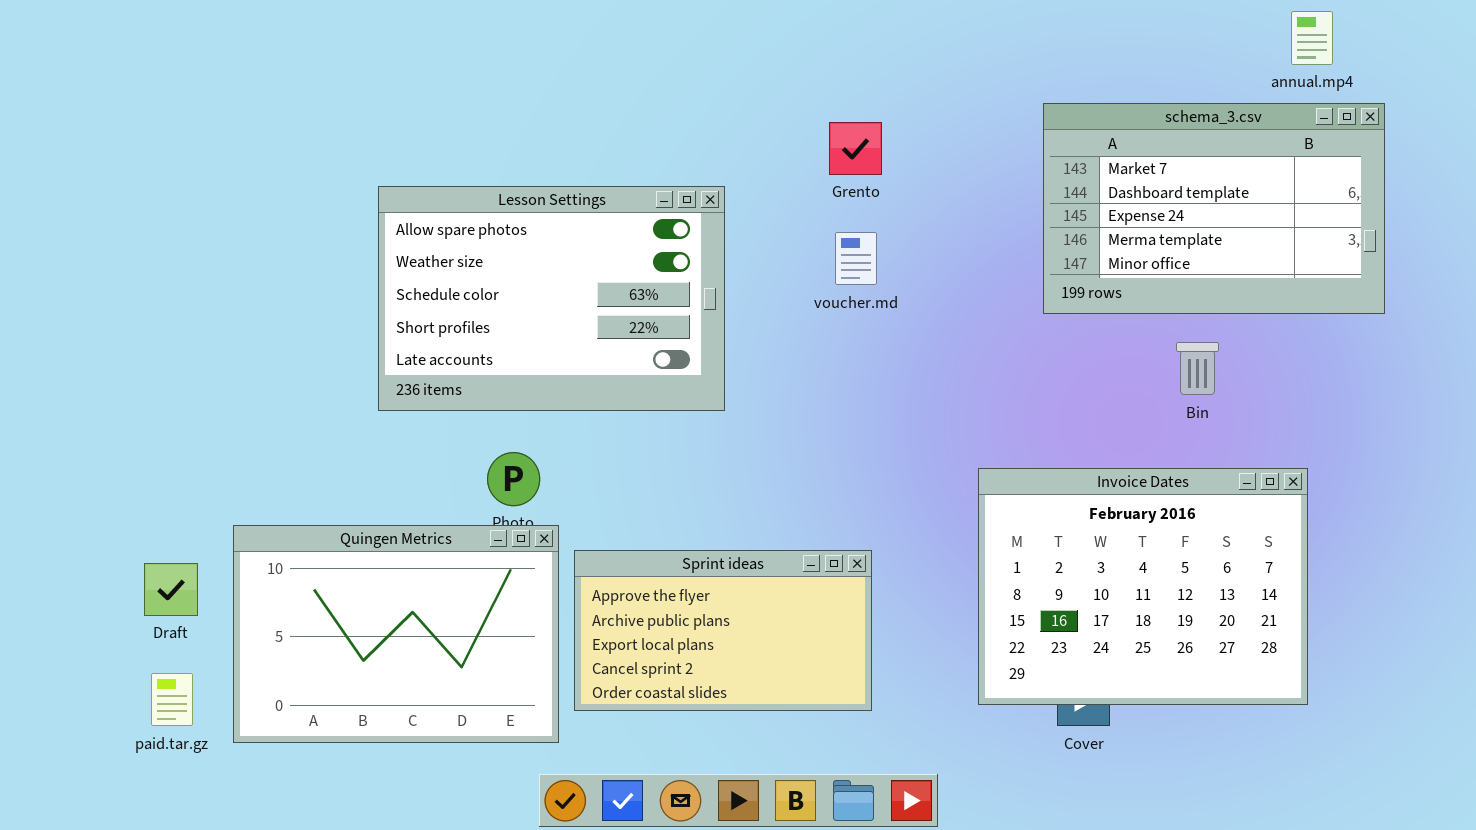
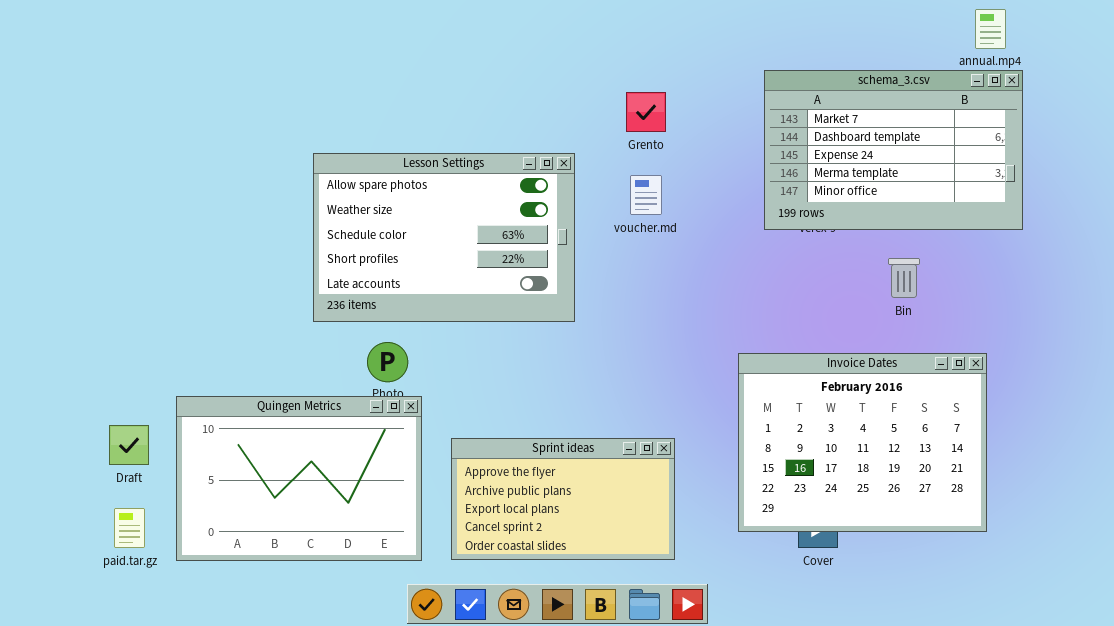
schema_3.csv: [1043,103,1385,314] -> [764,70,1023,230], moved
Lesson Settings: [378,186,725,411] -> [313,153,575,322], moved
Sprint ideas: [574,550,872,711] -> [451,438,675,560], moved

